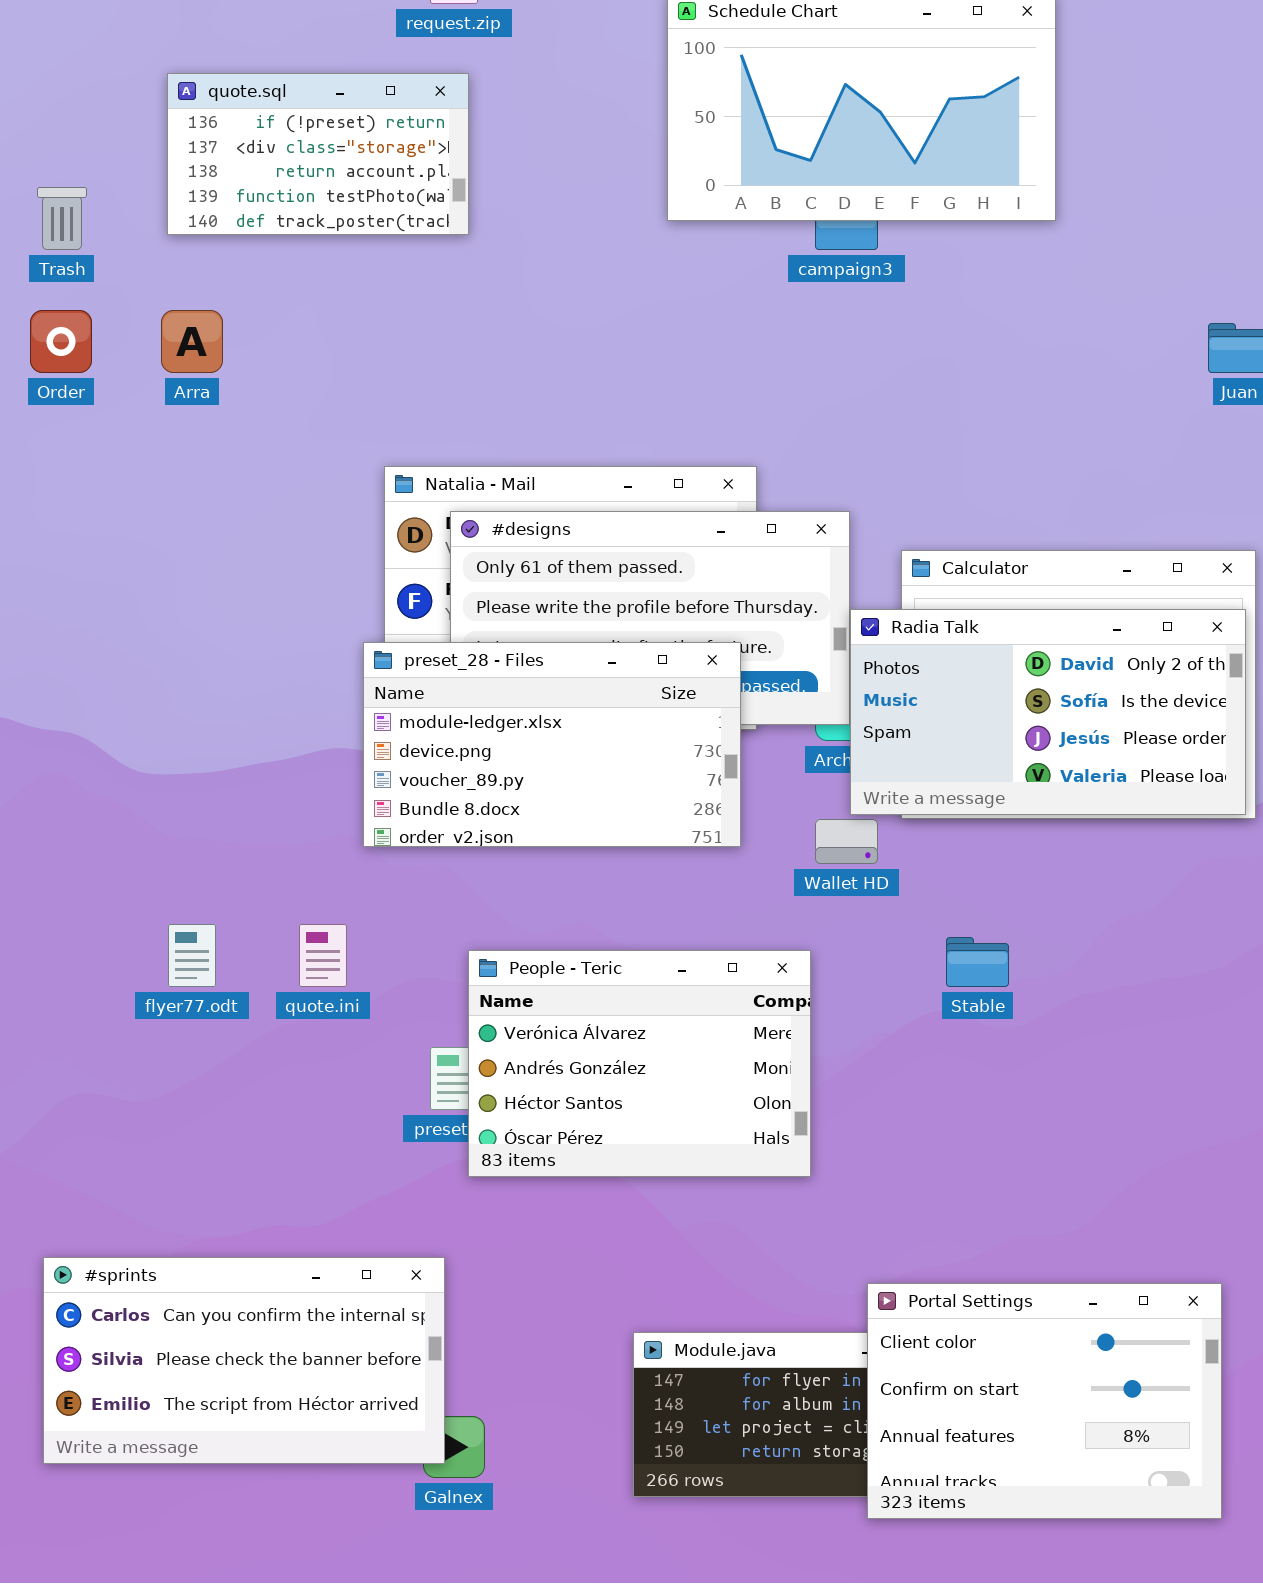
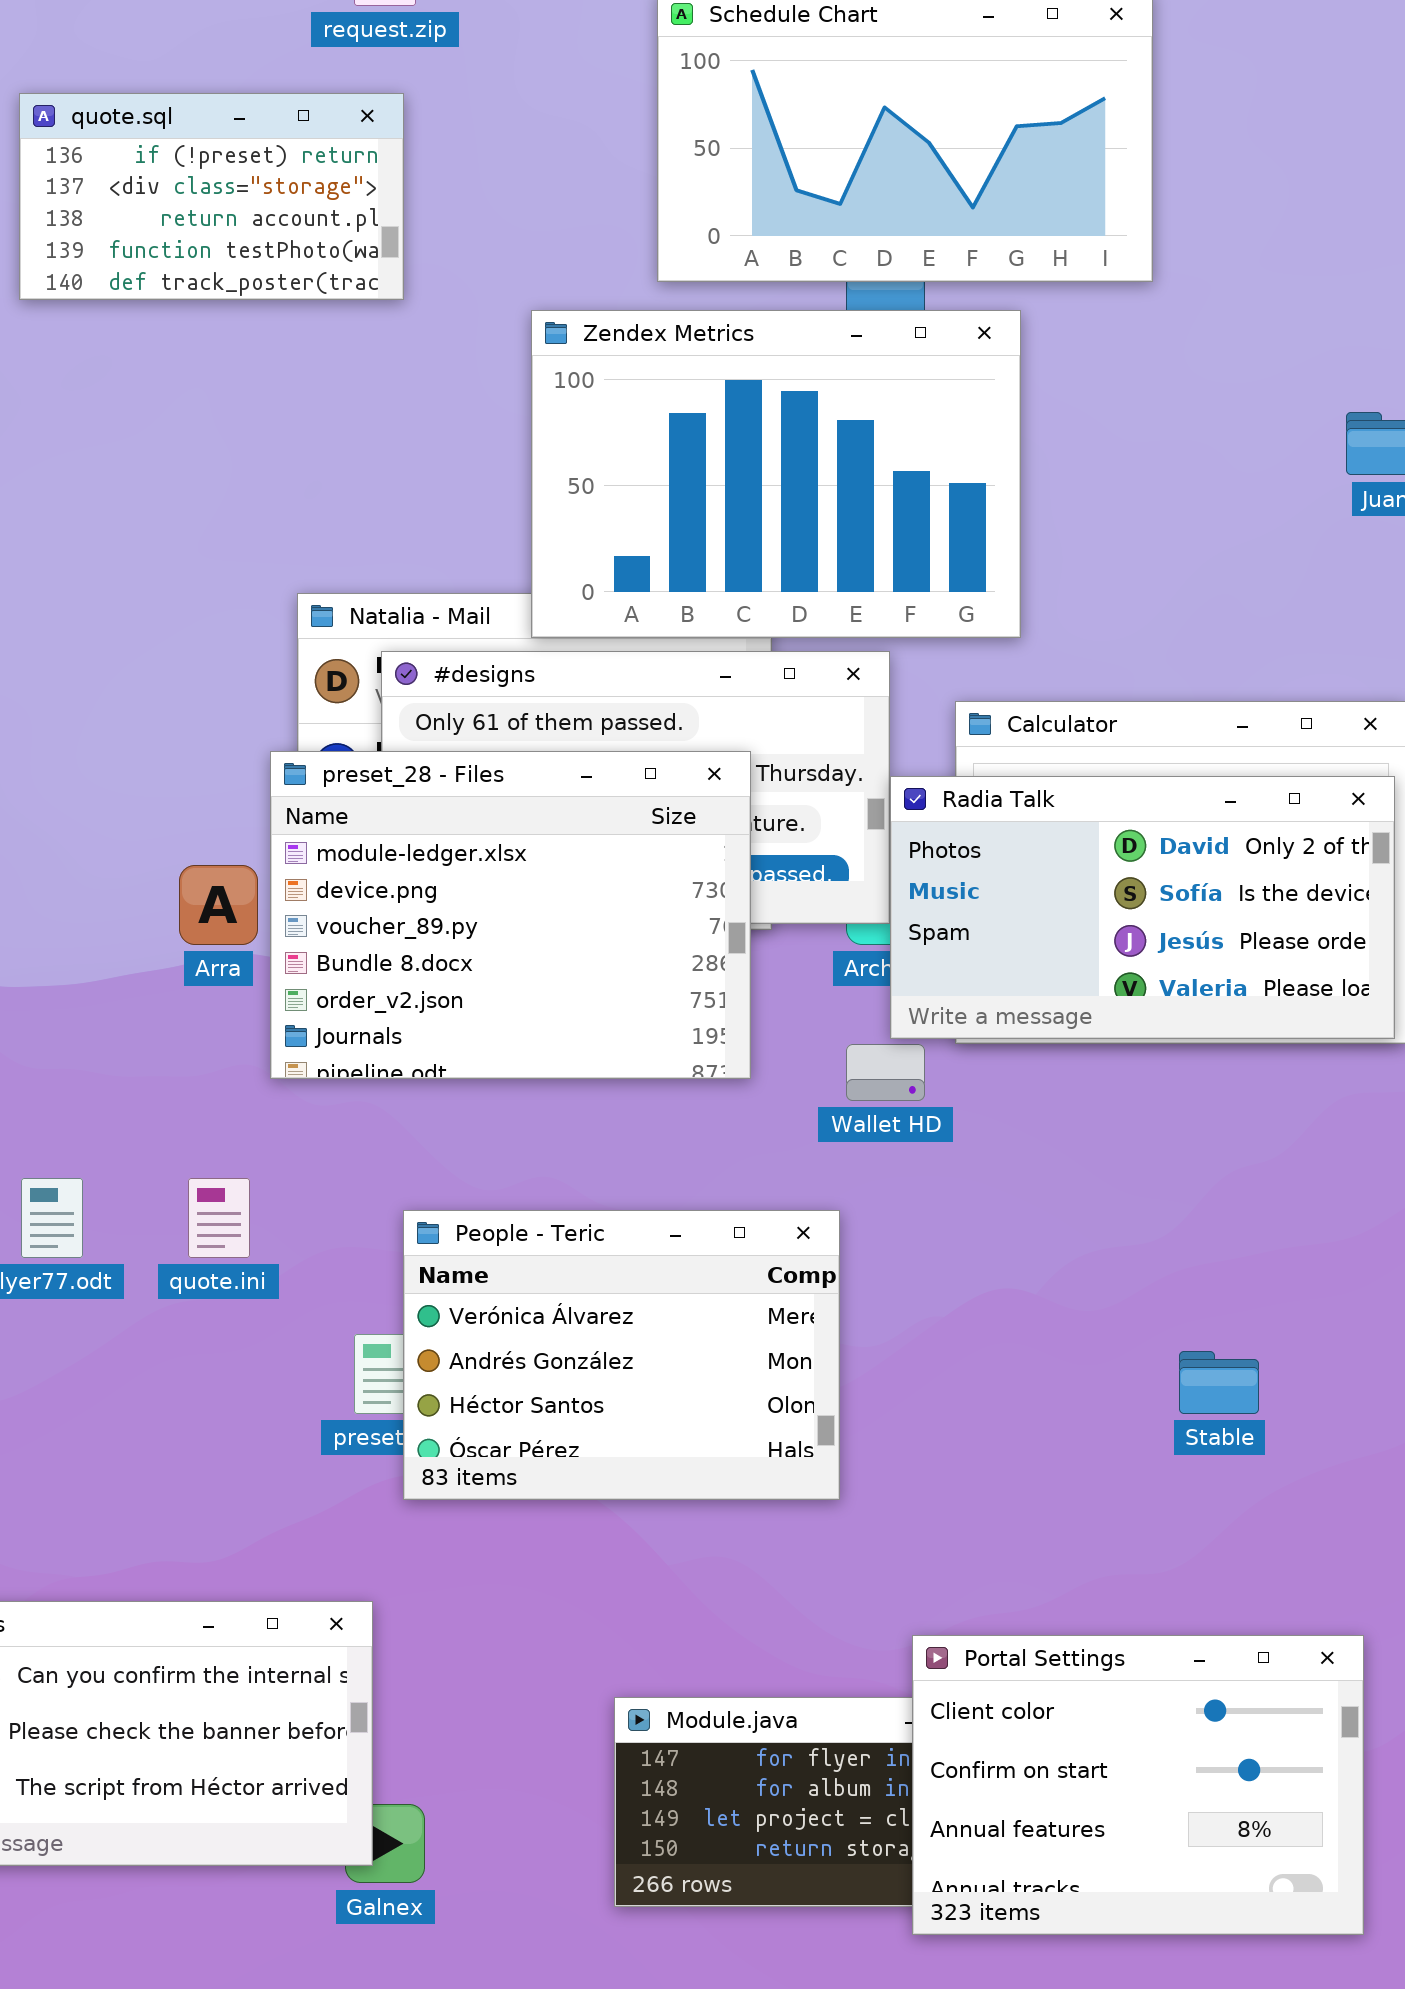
Zendex Metrics: none -> [531,310,1021,638], opened
Arra: [161,310,223,373] -> [179,865,258,945], moved
preset_28 - Files: [363,642,741,847] -> [270,751,751,1079], resized
Stable: [946,937,1009,987] -> [1179,1351,1259,1414], moved

